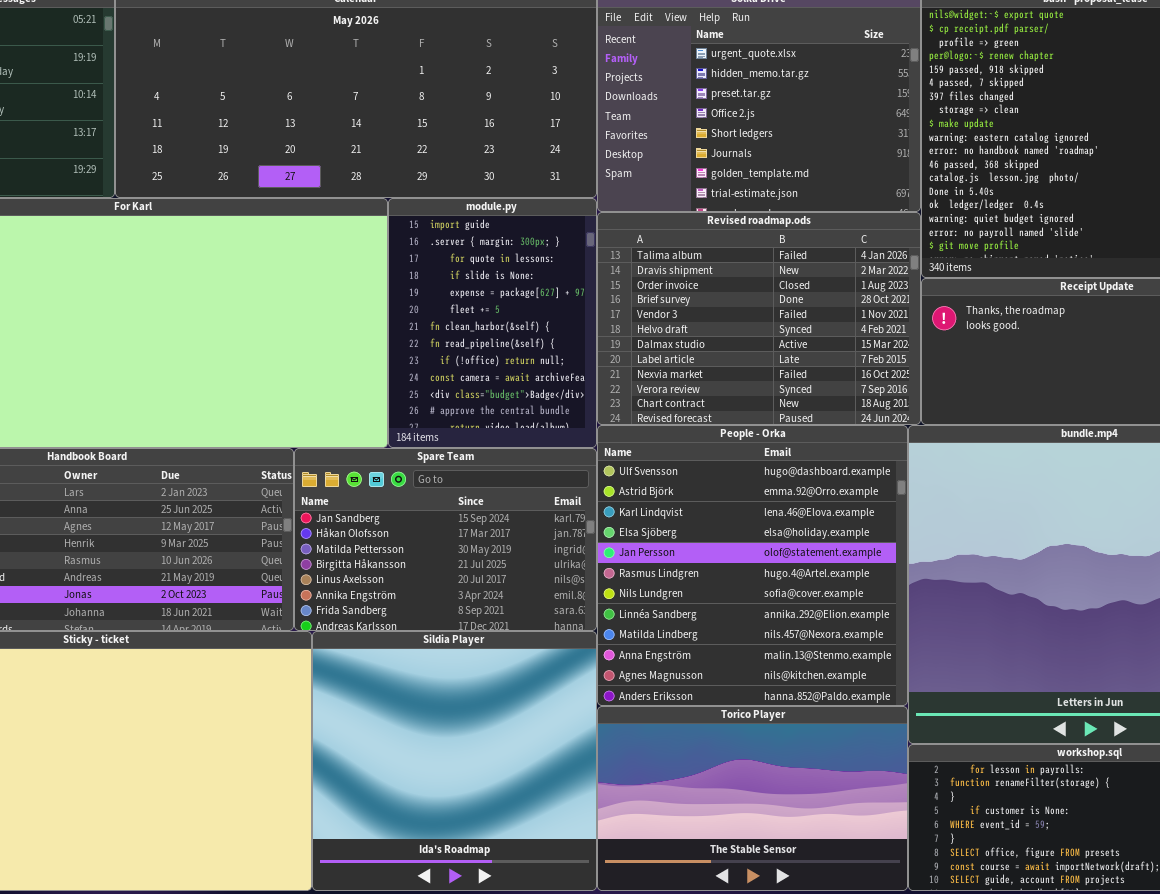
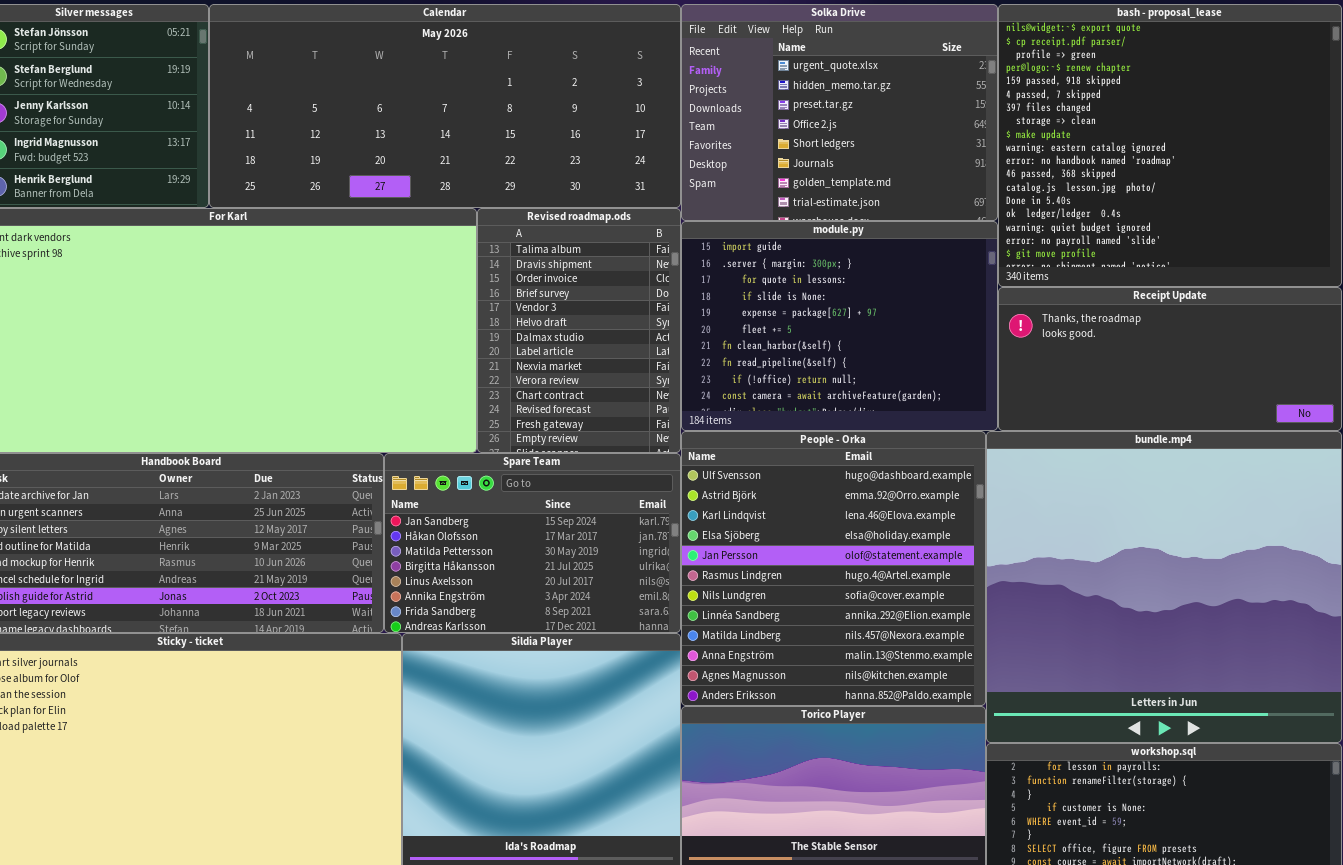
module.py: [388,198,597,448] -> [681,221,998,431], moved, resized
Revised roadmap.ods: [597,212,921,425] -> [477,208,681,453], moved, resized

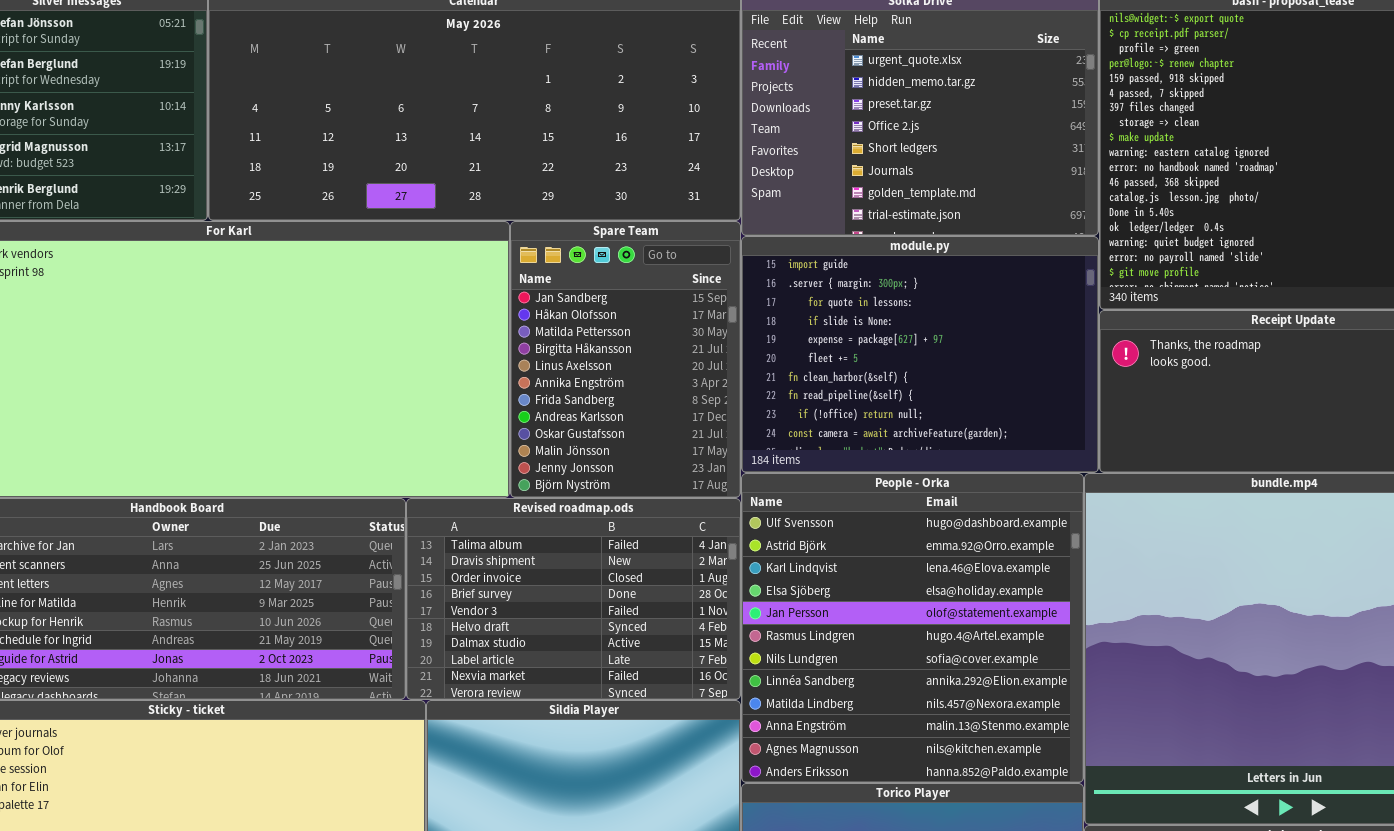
Revised roadmap.ods: [477,208,681,453] -> [406,498,741,700], moved, resized
Spare Team: [384,453,681,633] -> [510,221,741,498], moved, resized

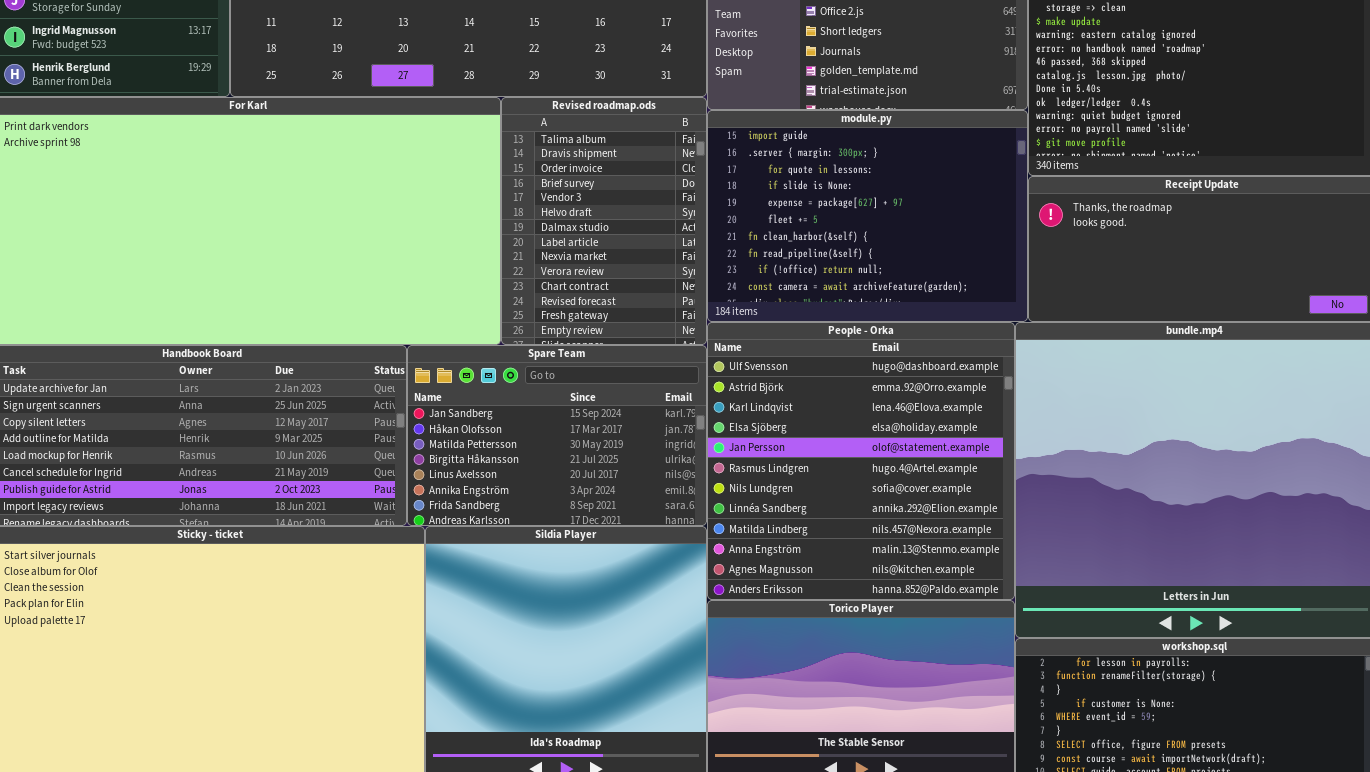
Spare Team: [510,221,741,498] -> [407,345,707,526], moved, resized
Revised roadmap.ods: [406,498,741,700] -> [501,97,707,345], moved, resized

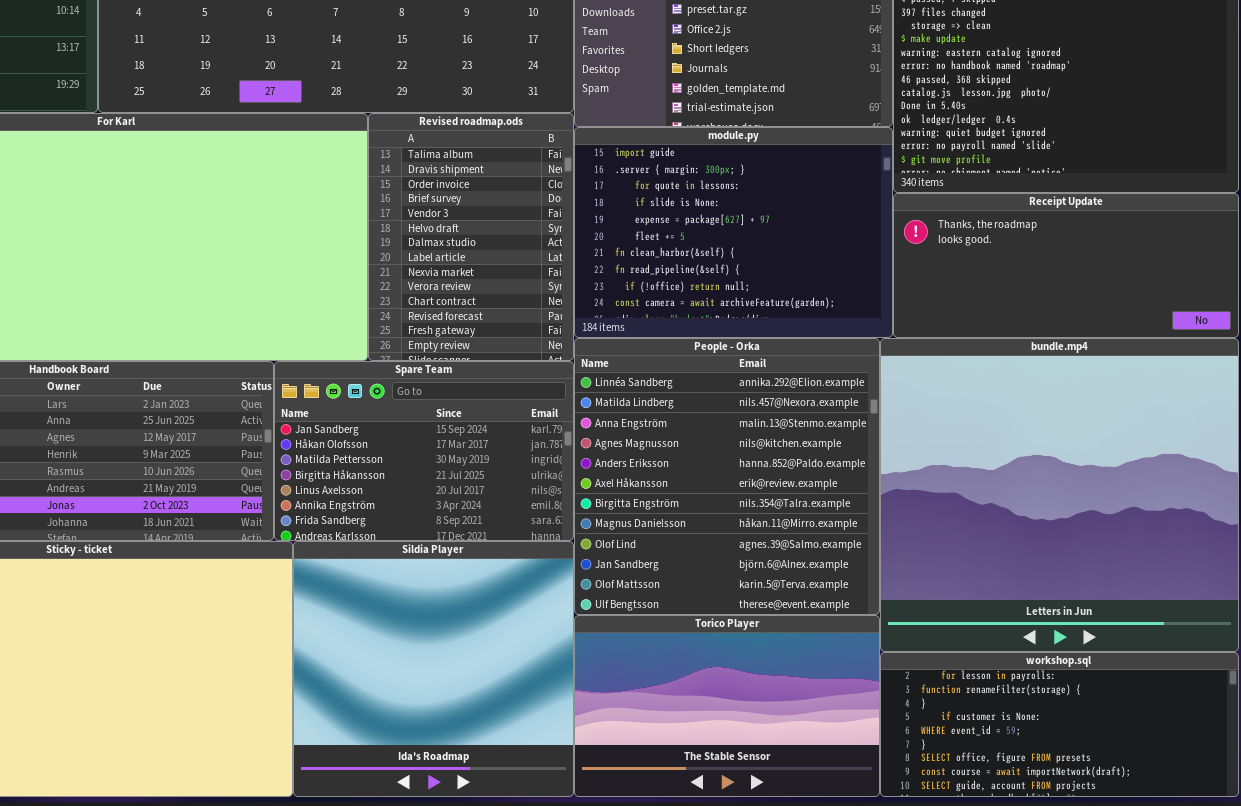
People - Orka: [707,322,1015,600] -> [574,338,880,615], scrolled down 7 rows

